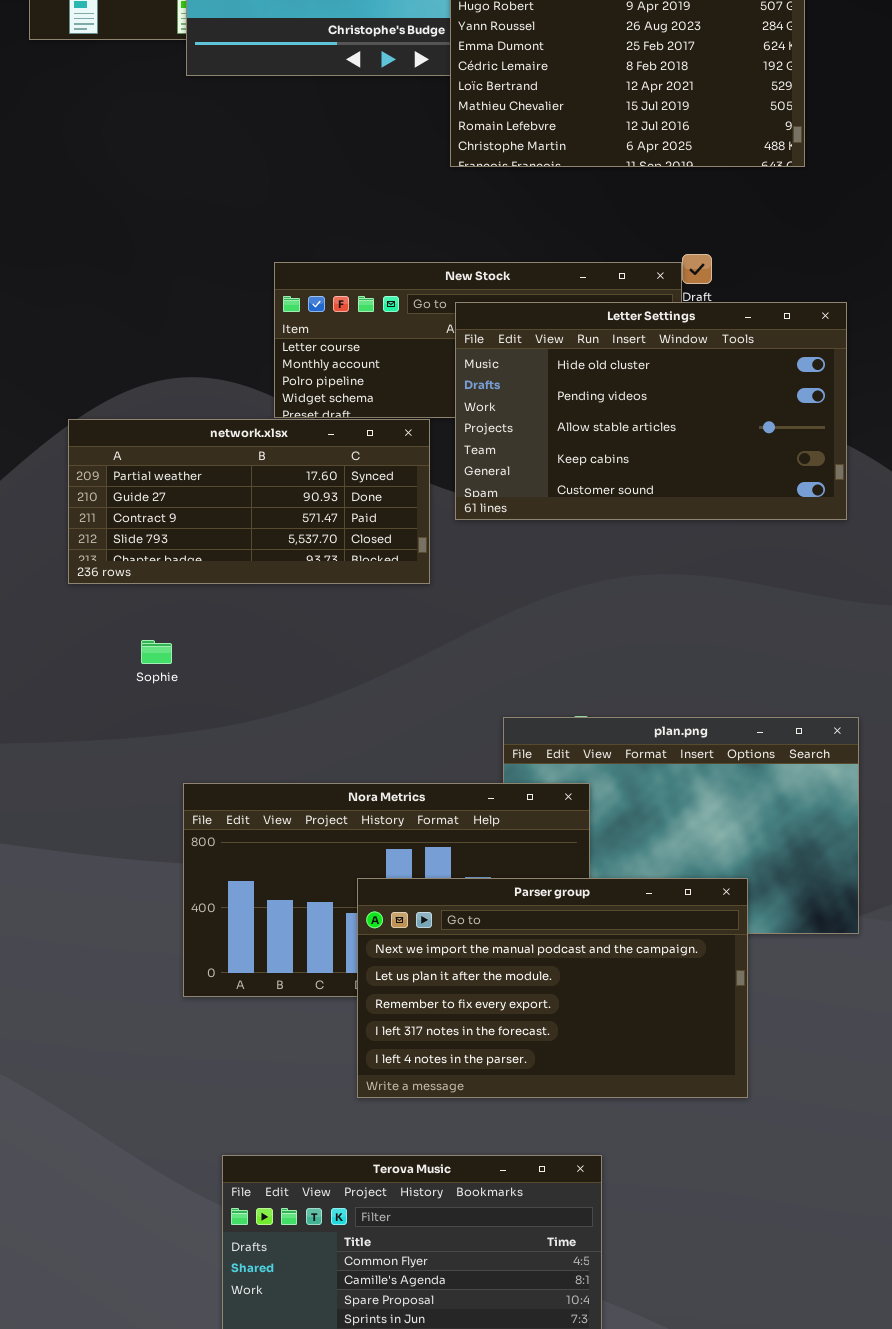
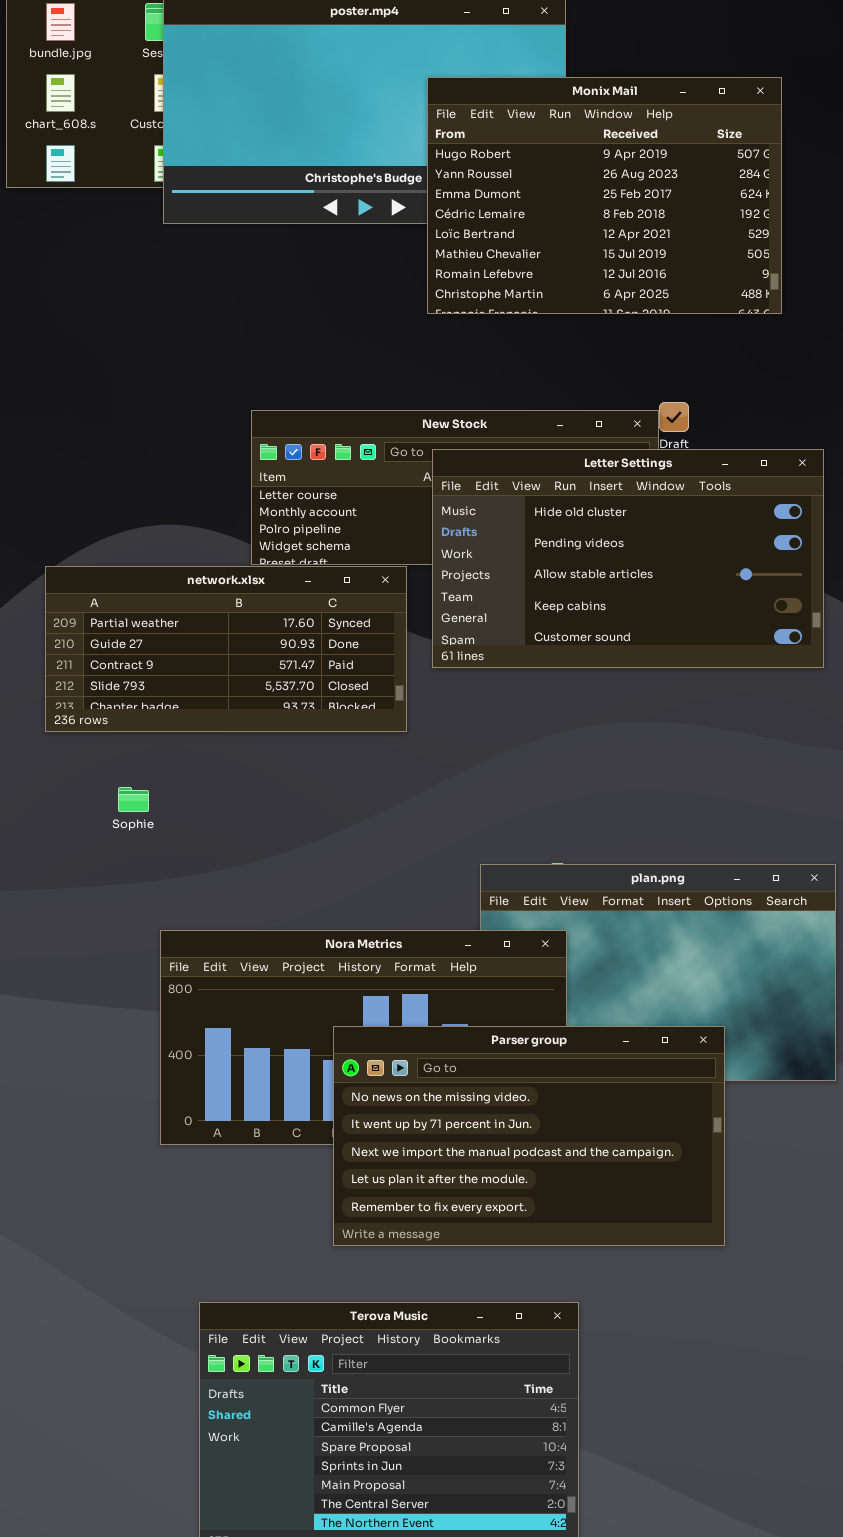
Parser group: [357,878,748,1098] -> [333,1026,725,1246], scrolled up 2 rows

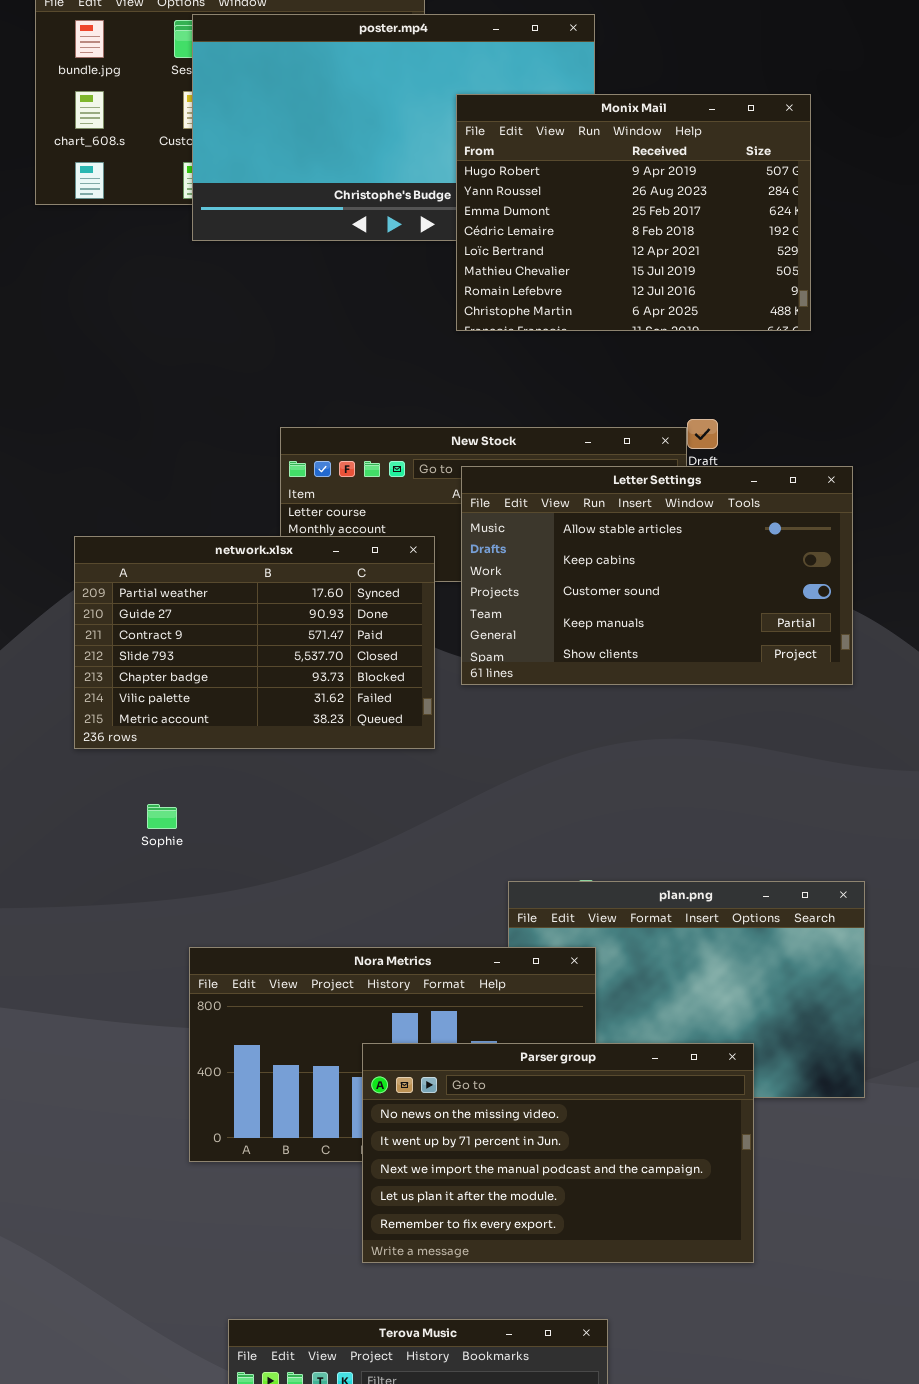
Letter Settings: [432,449,824,668] -> [461,466,853,685], scrolled down 2 rows
network.xlsx: [45,566,407,732] -> [74,536,435,749], resized

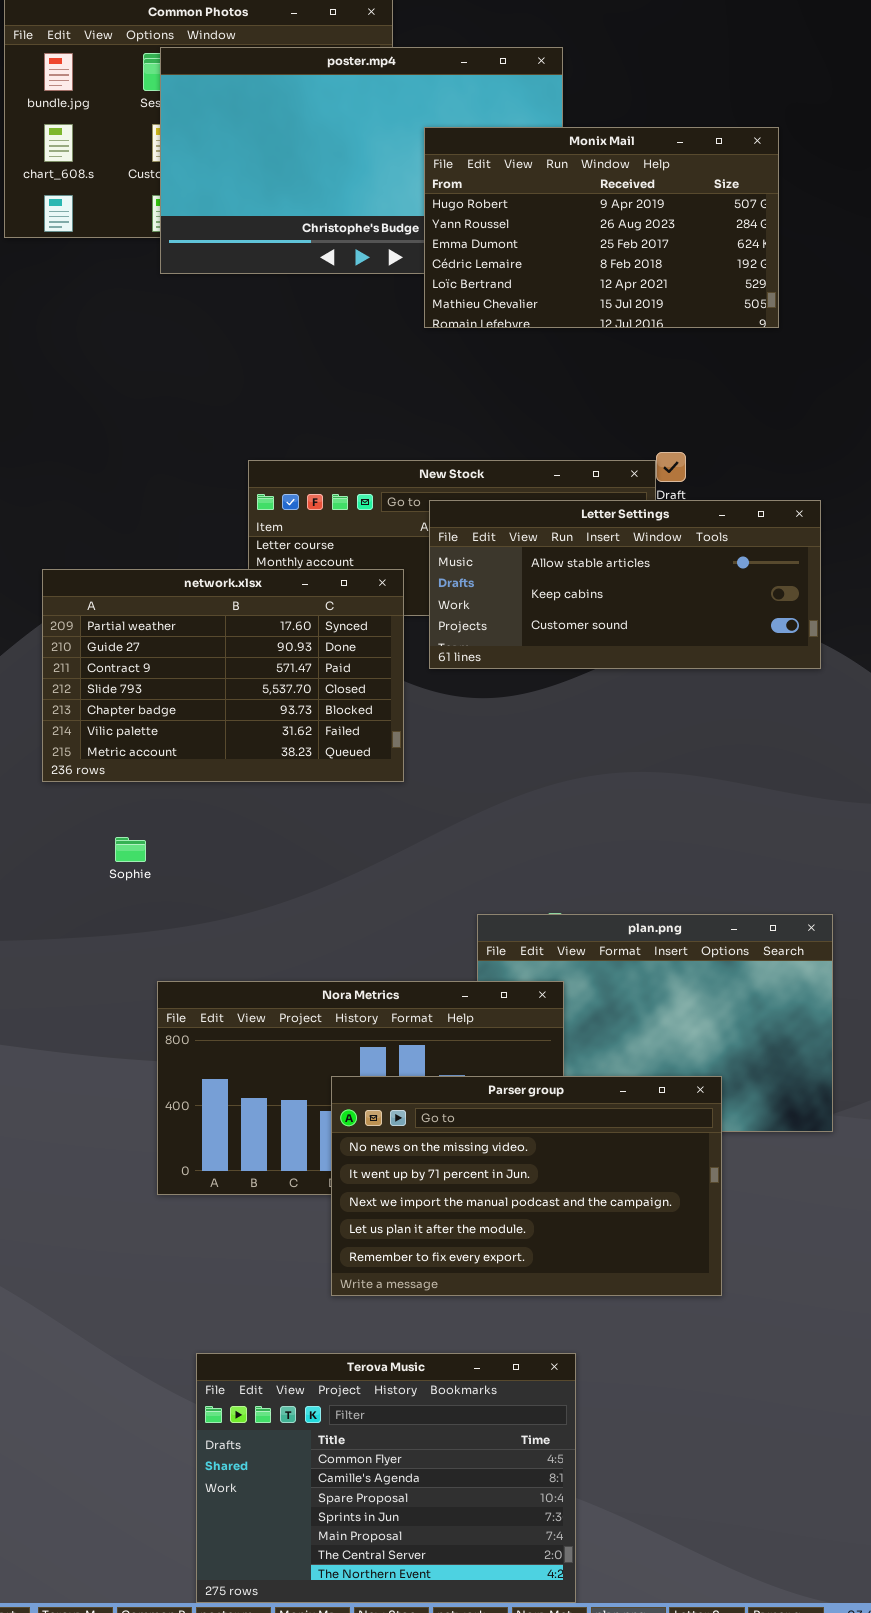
Monix Mail: [456,94,811,331] -> [424,127,779,328], resized
Letter Settings: [461,466,853,685] -> [429,500,821,669], resized

